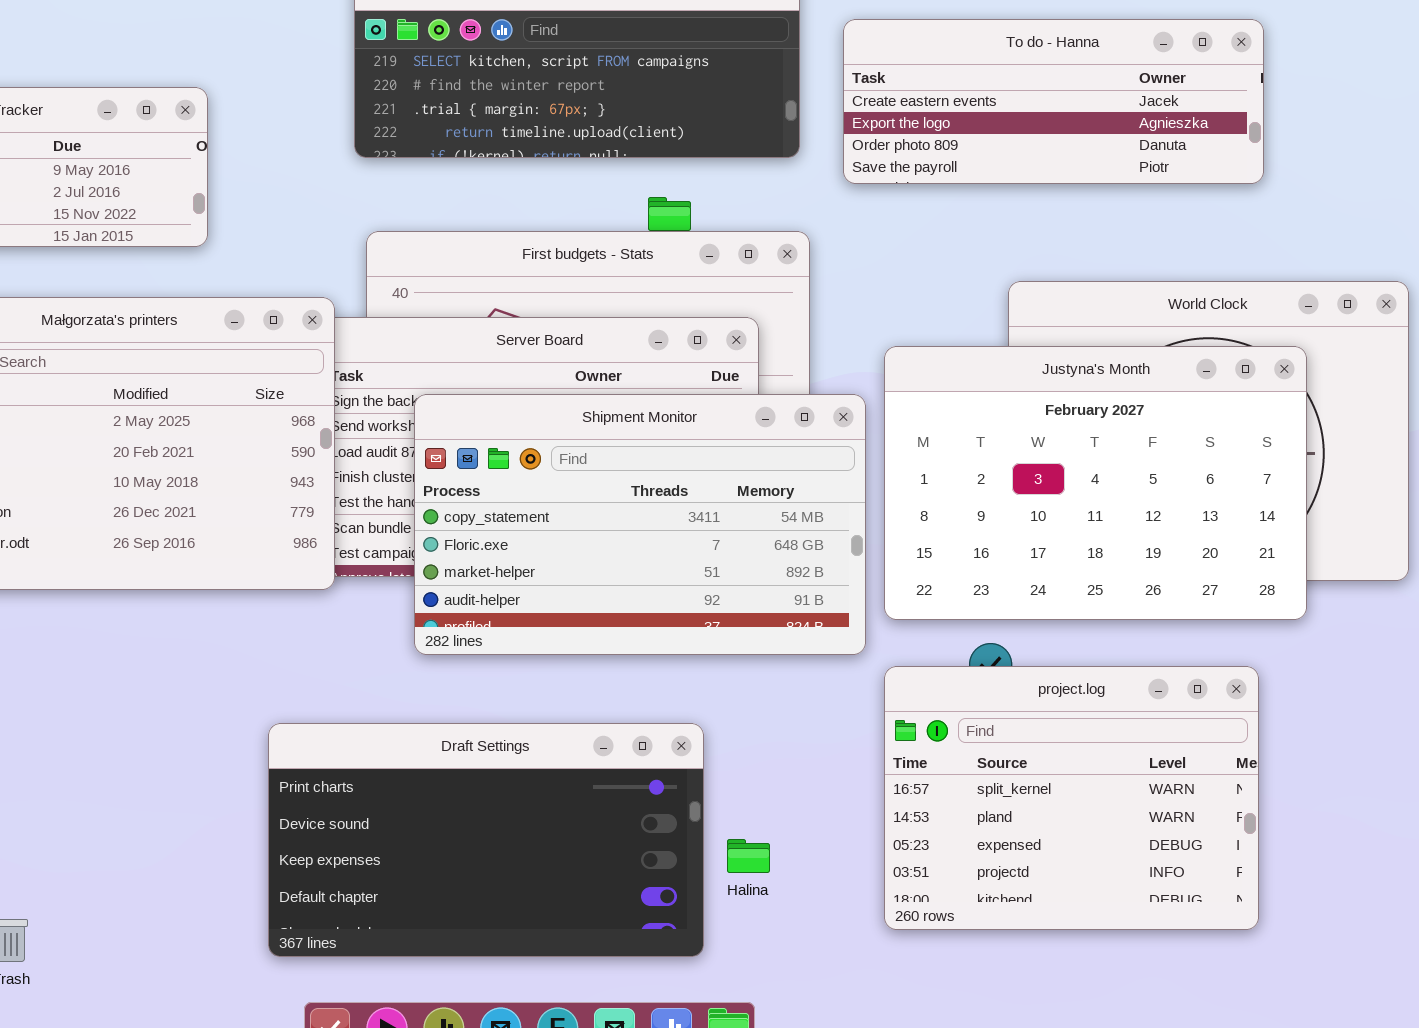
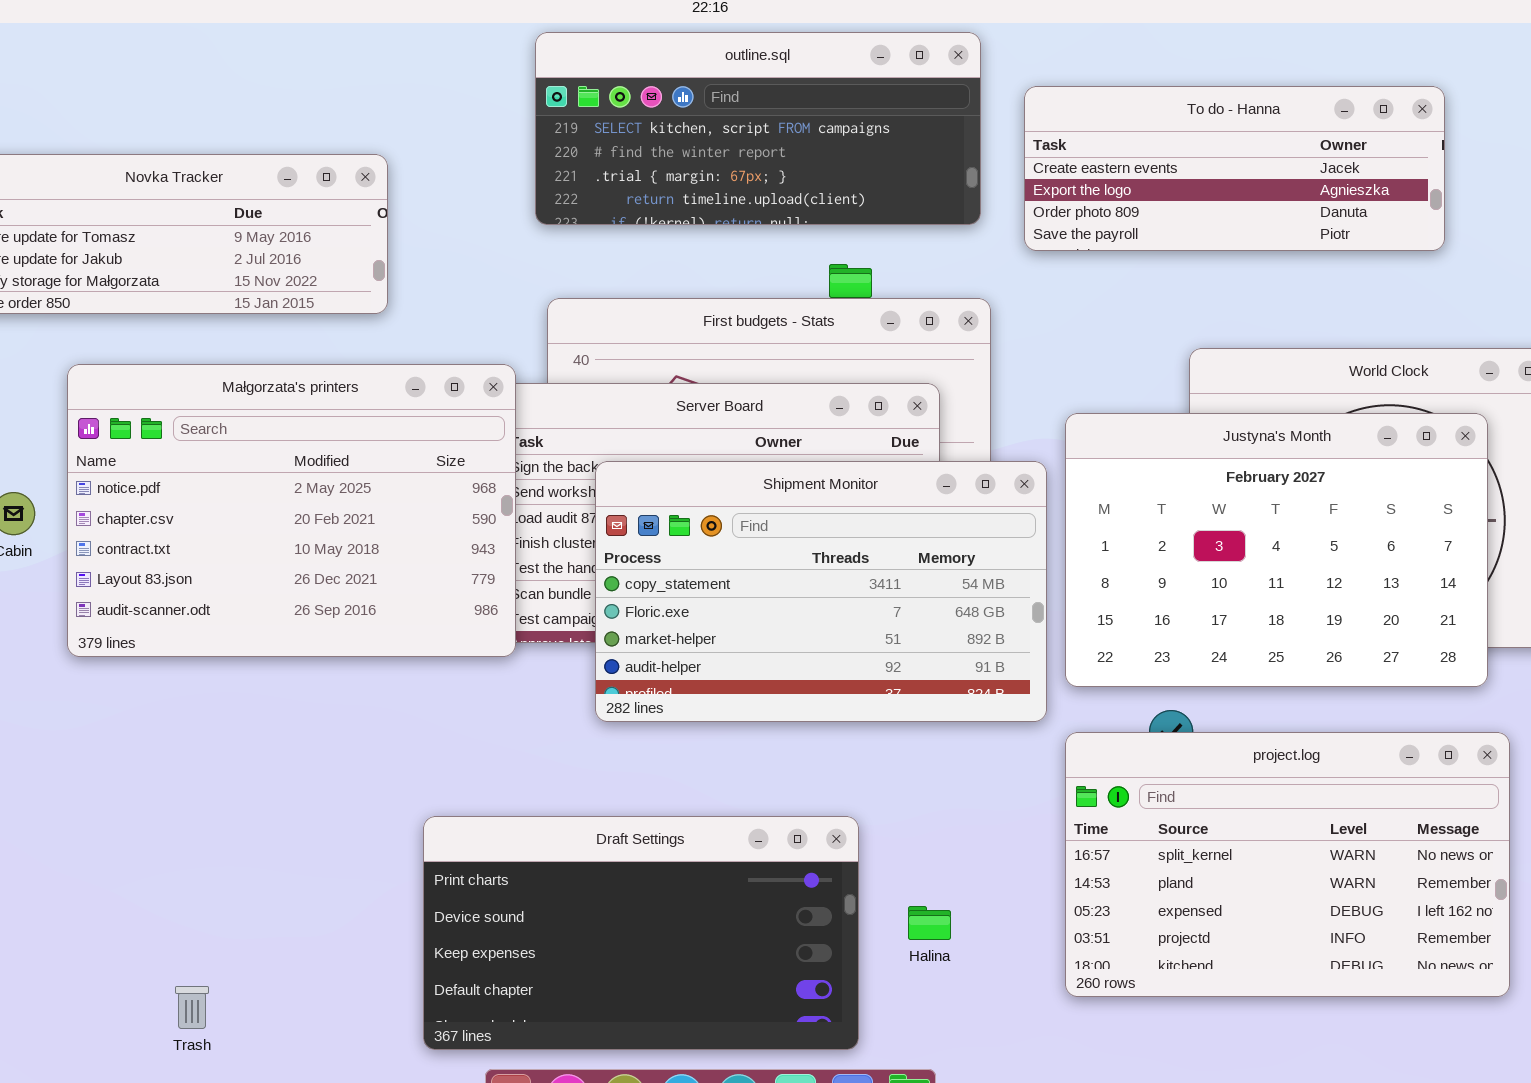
project.log: [884,666,1259,930] -> [1065,732,1510,997], resized
Draft Settings: [268,723,704,957] -> [423,816,859,1050], moved

